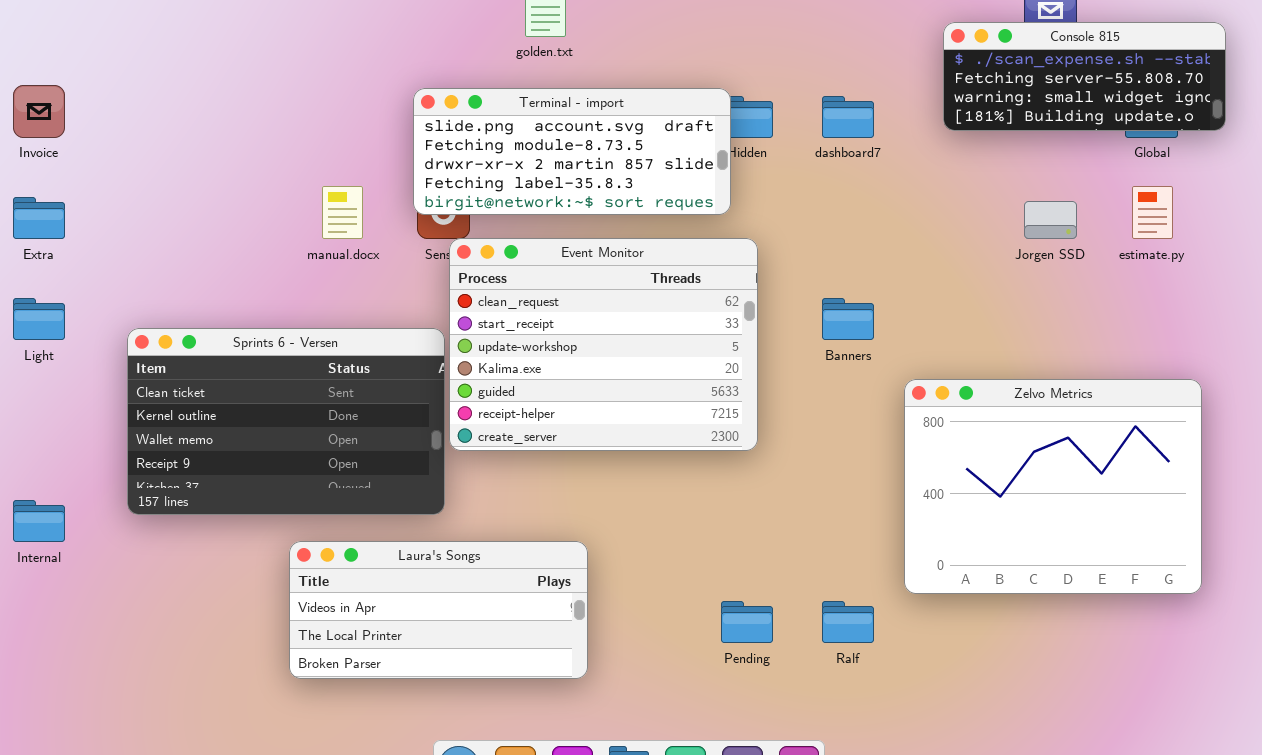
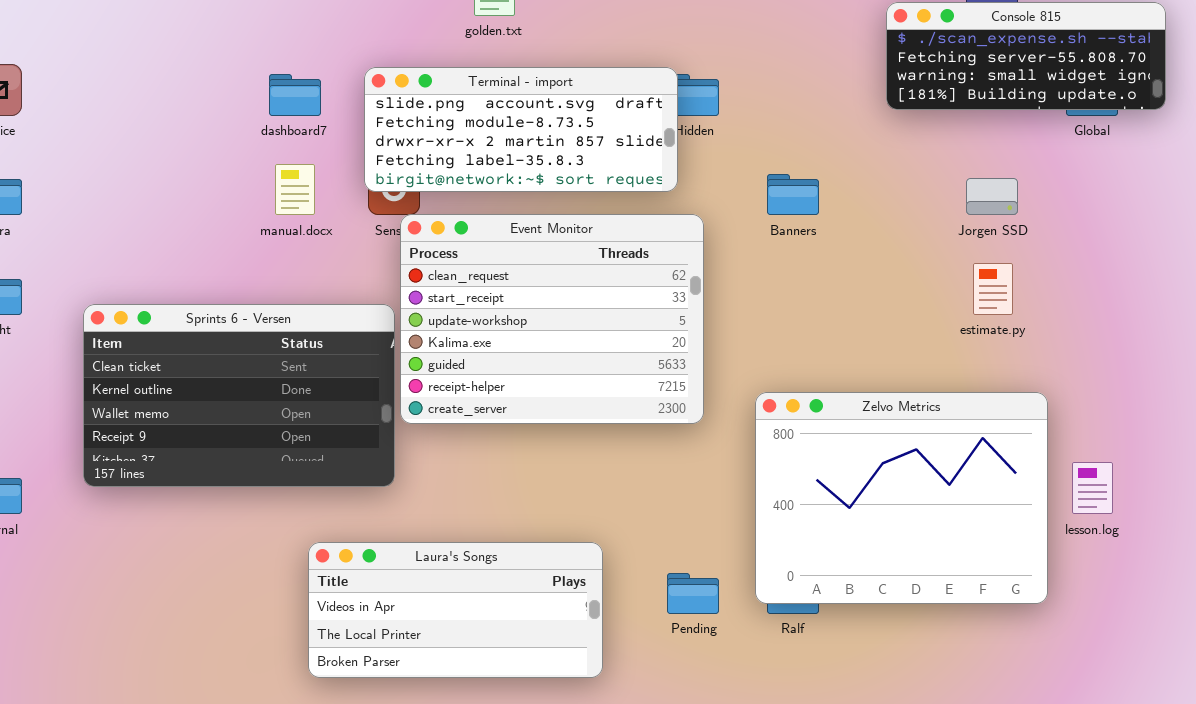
dashboard7: [822,96,874,138] -> [269,74,321,116], moved
estimate.py: [1132,186,1173,239] -> [973,263,1013,315], moved
Banners: [822,298,874,340] -> [767,174,819,215], moved
Zelvo Metrics: [904,379,1202,594] -> [755,392,1048,604], moved
Laura's Songs: [289,541,588,679] -> [308,542,603,678], moved

